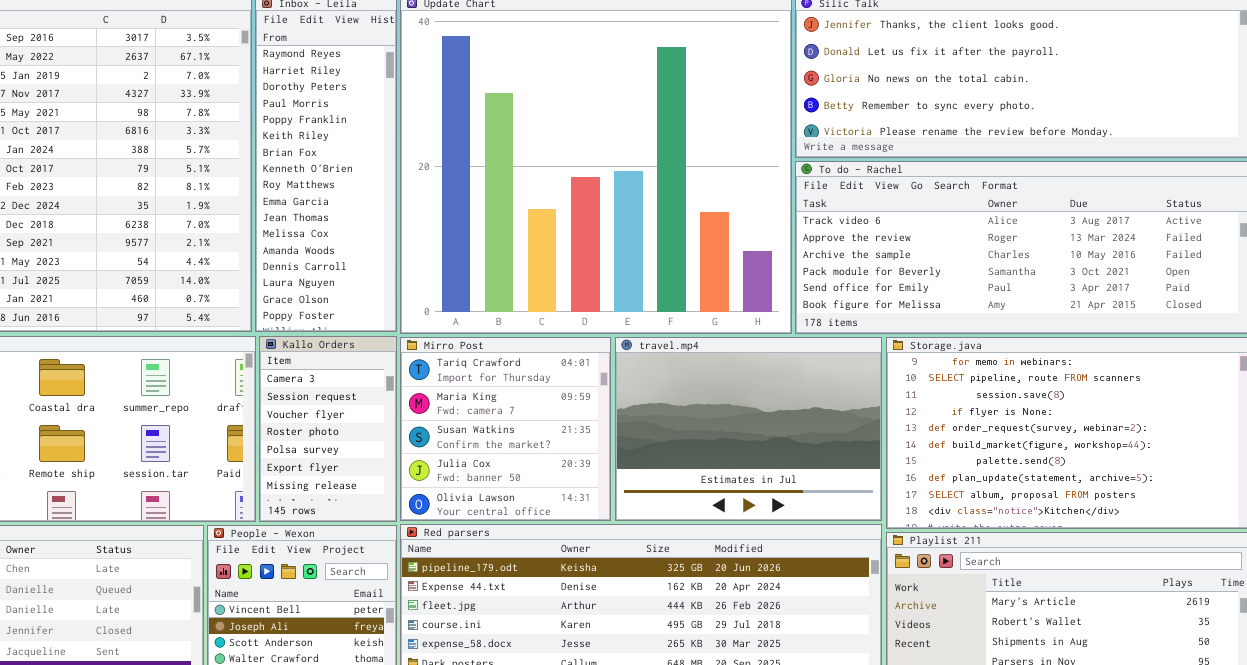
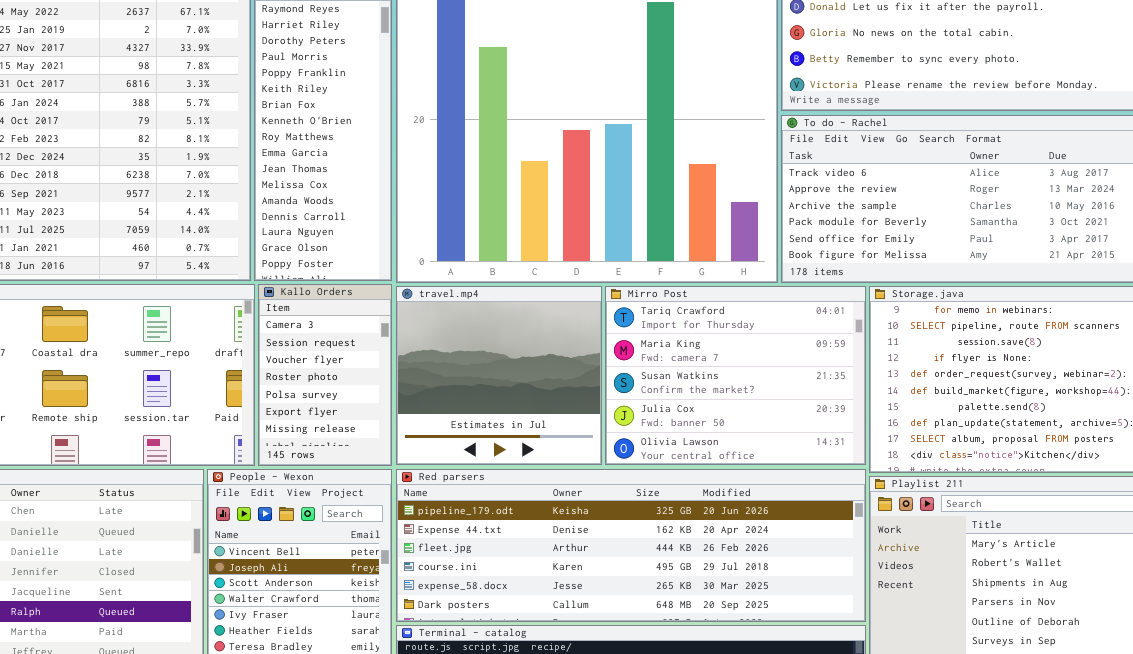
Mirro Post: [400,337,611,521] -> [605,286,866,465], moved, resized
travel.mp4: [615,337,882,521] -> [396,286,602,465], moved, resized

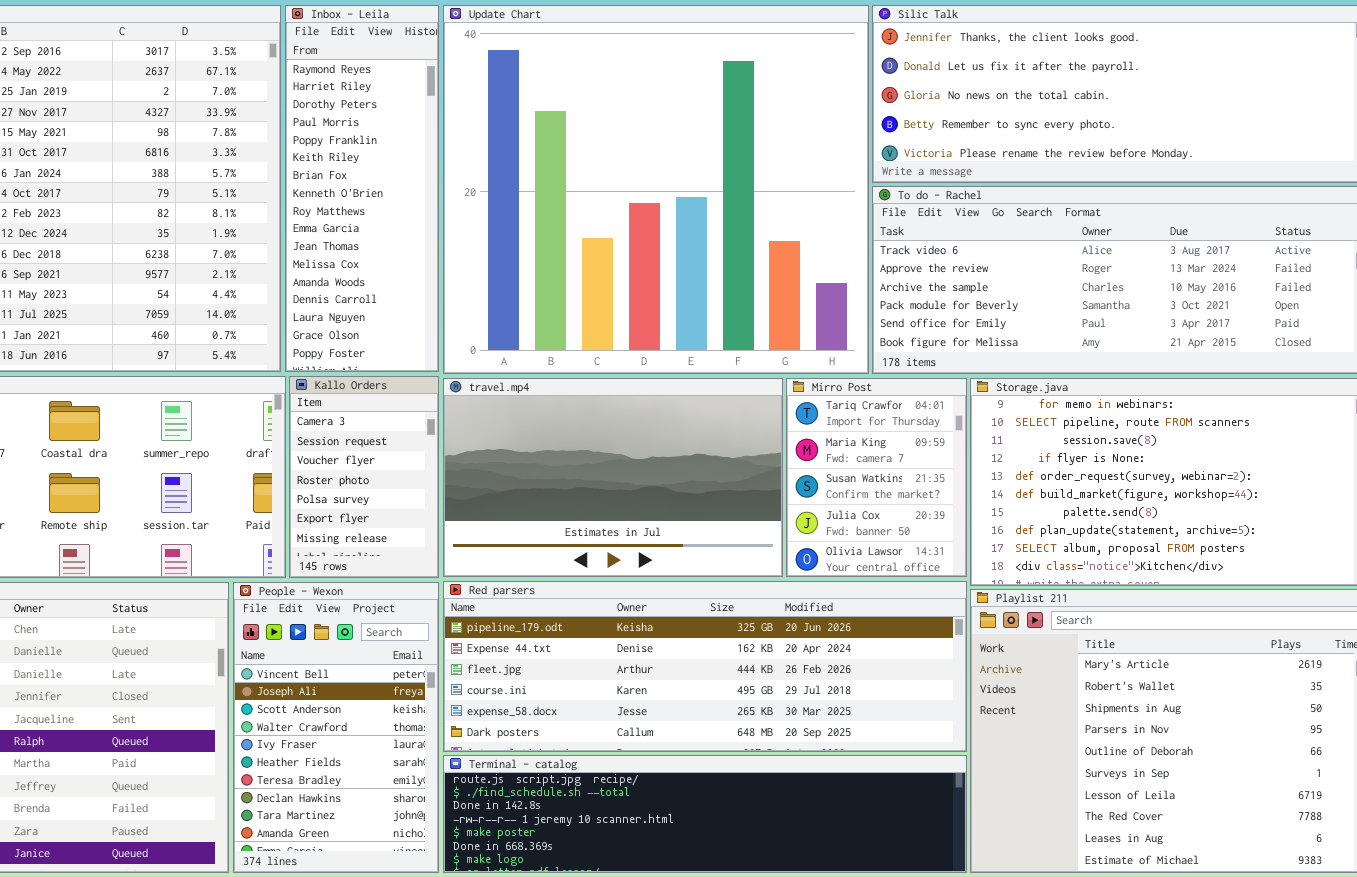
travel.mp4: [396,286,602,465] -> [443,378,783,577], resized
Mirro Post: [605,286,866,465] -> [786,378,967,577], resized

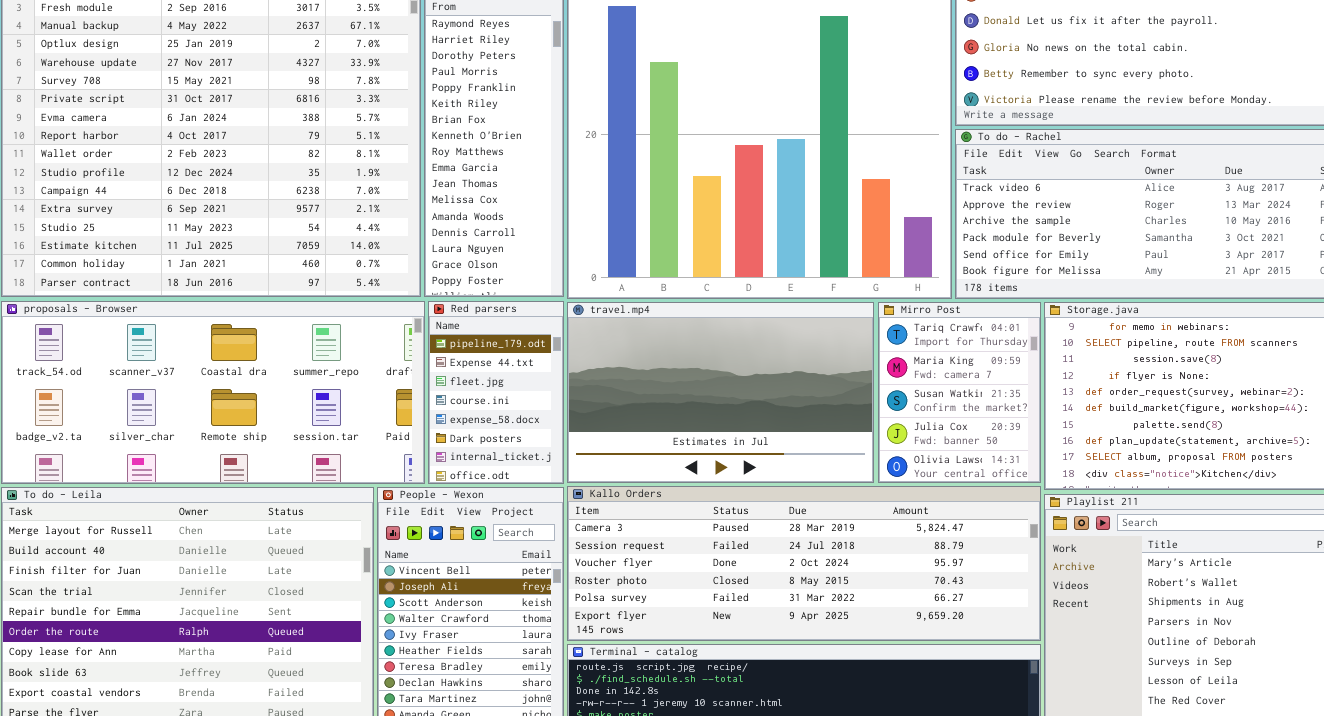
Kallo Orders: [289,376,439,578] -> [567,486,1041,641], moved, resized
Red parsers: [443,581,967,752] -> [428,301,564,484], moved, resized

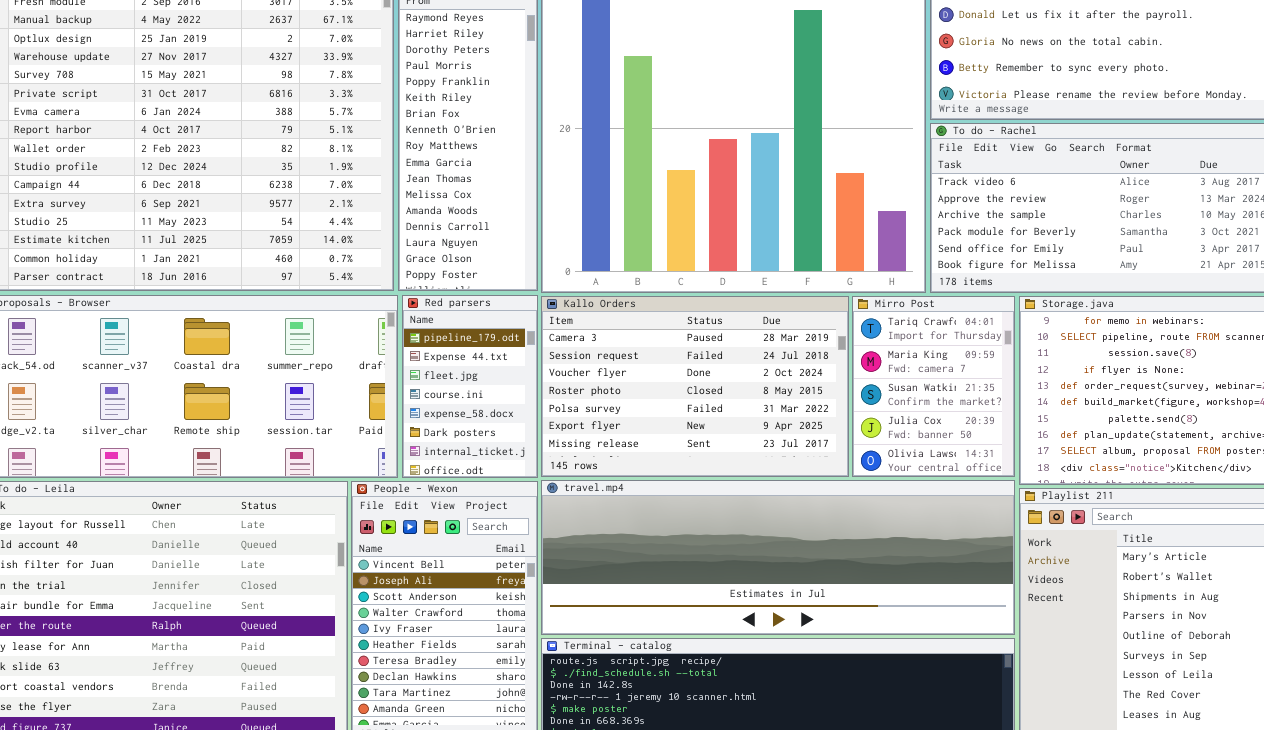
travel.mp4: [567,302,874,483] -> [541,480,1015,635], moved, resized
Kallo Orders: [567,486,1041,641] -> [541,296,849,477], moved, resized

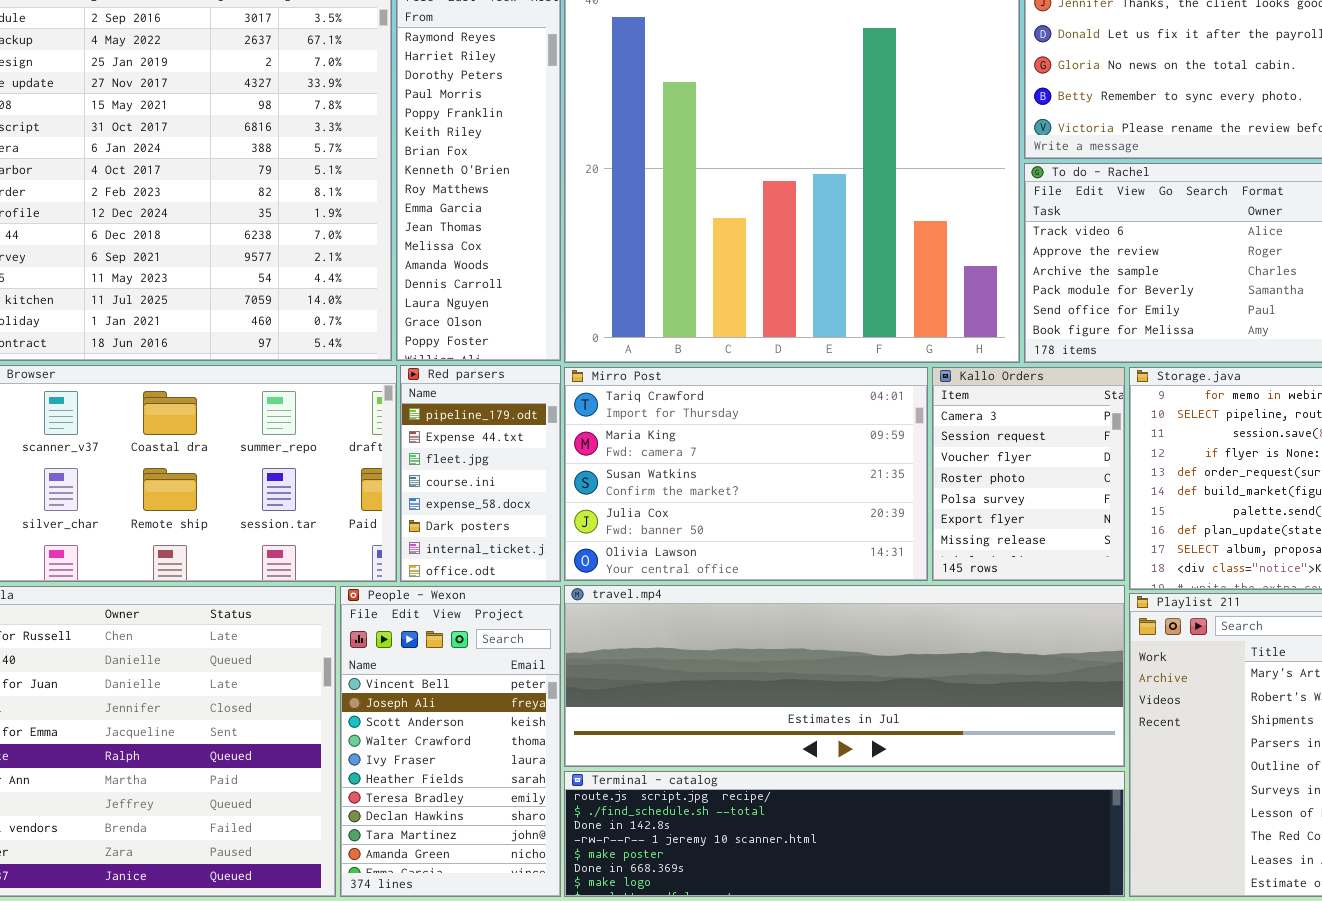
Kallo Orders: [541,296,849,477] -> [932,367,1125,581], moved, resized
Mirro Post: [852,296,1015,477] -> [564,367,928,581], moved, resized

